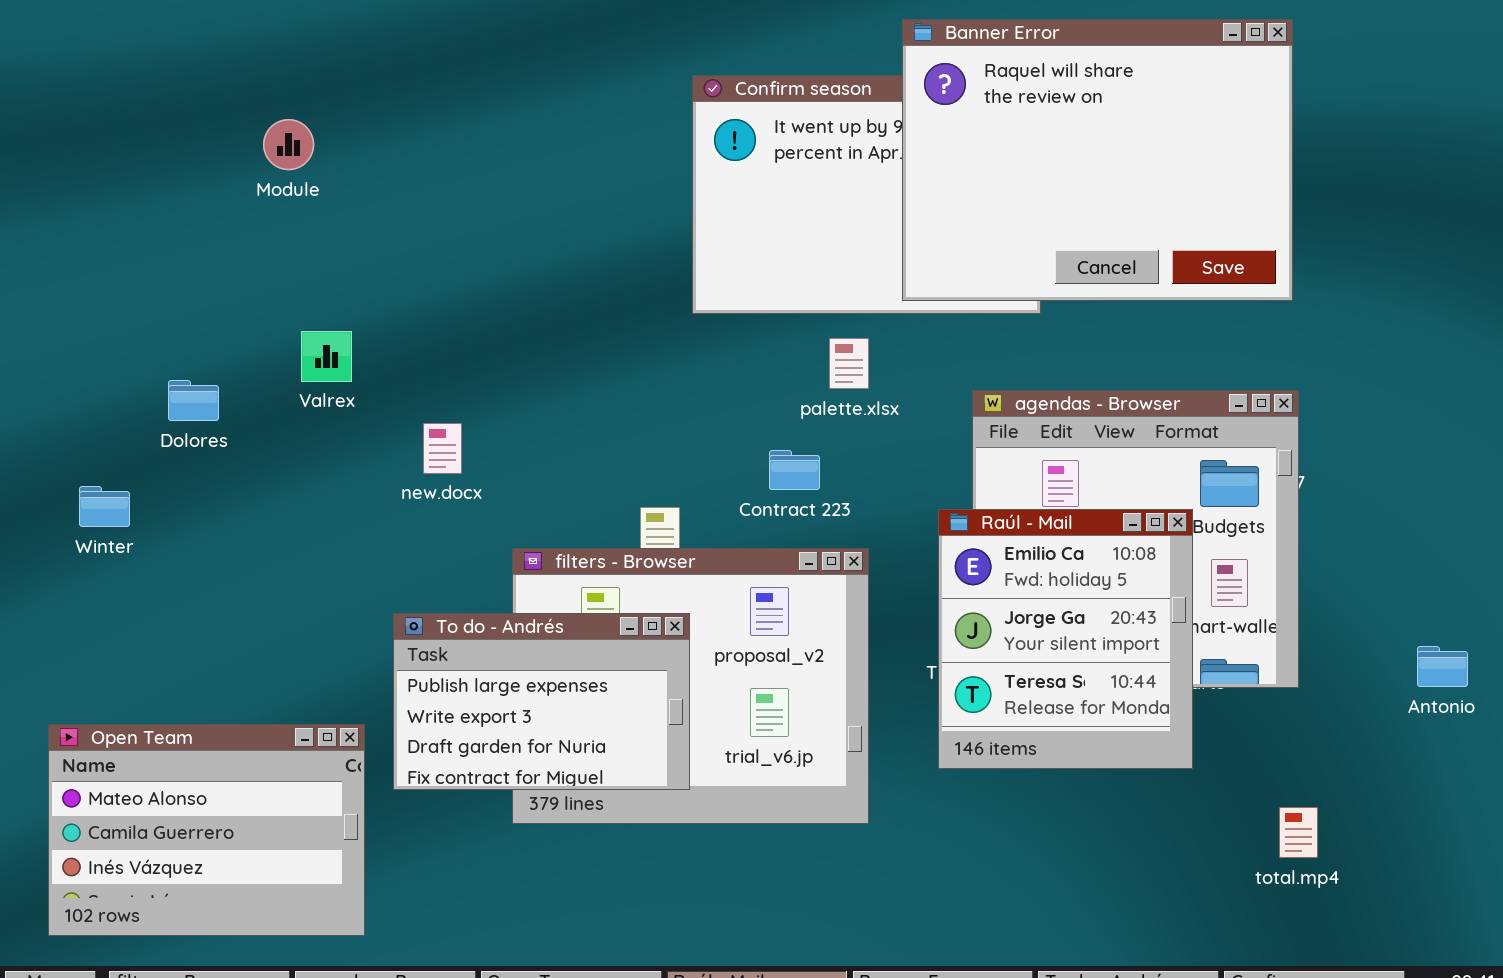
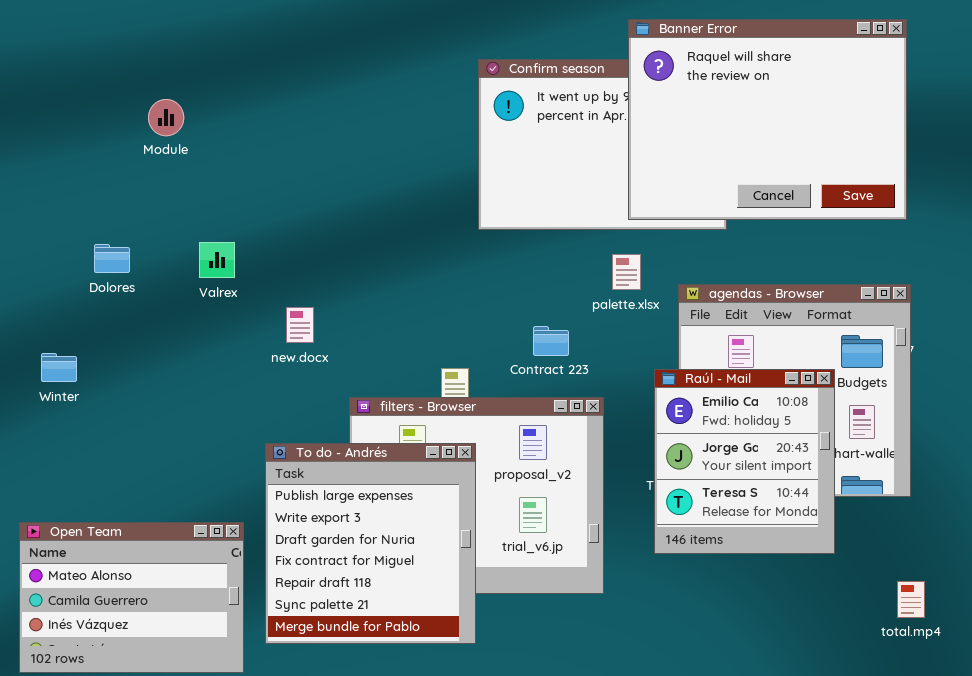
Module: [263,119,314,170] -> [148,99,184,136], moved
palette.xlsx: [829,338,869,389] -> [612,254,641,290], moved
Dolores: [168,380,219,421] -> [94,244,130,273], moved
To do - Andrés: [393,613,690,790] -> [265,443,476,644], resized

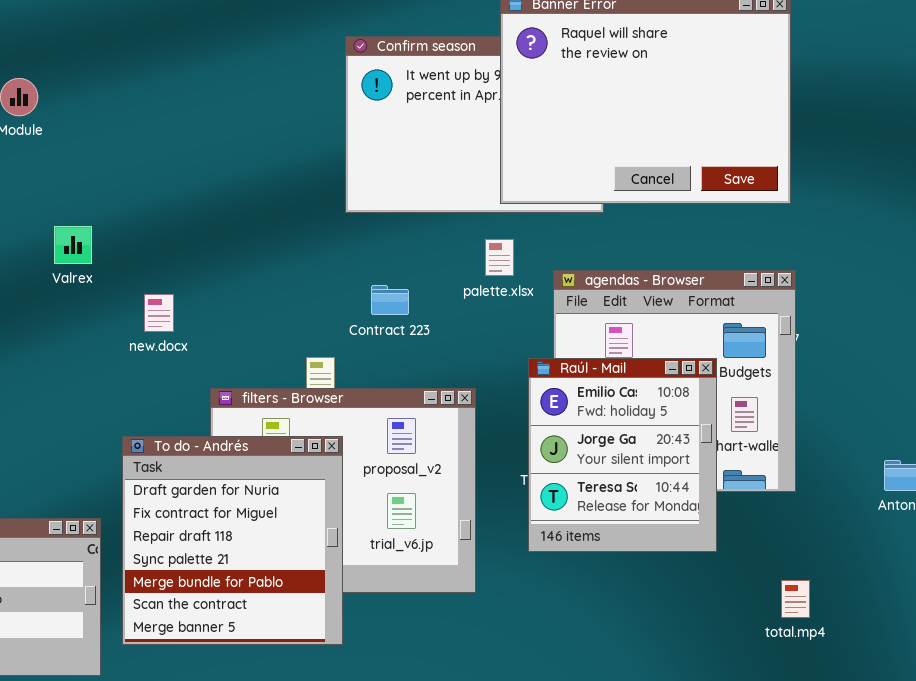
Contract 223: [533,326,569,356] -> [371,285,409,315], moved
To do - Andrés: [265,443,476,644] -> [122,436,343,645], scrolled down 2 rows

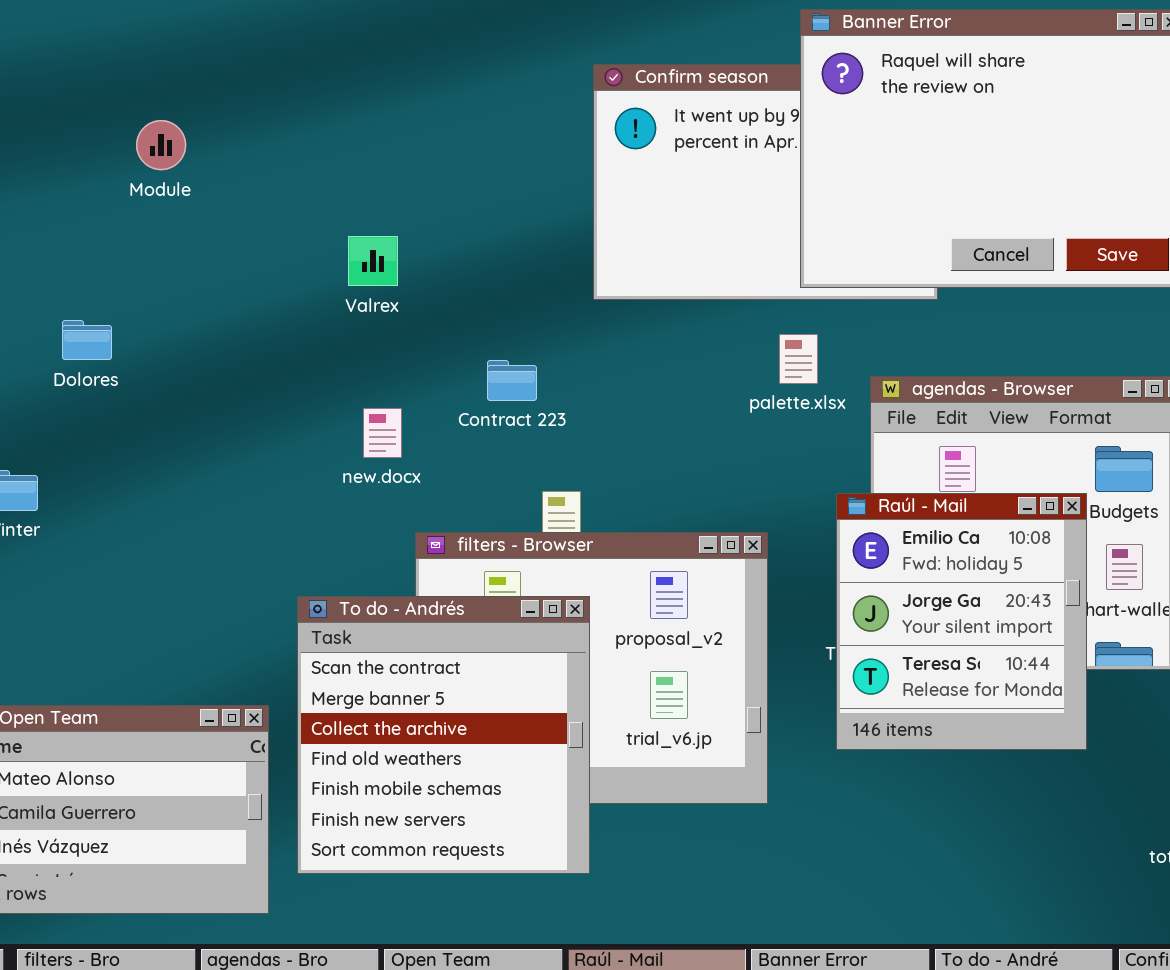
Valrex: [54,226,92,264] -> [348,236,398,286], moved
Contract 223: [371,285,409,315] -> [487,360,537,401], moved
new.docx: [144,294,174,332] -> [363,408,402,458], moved
To do - Andrés: [122,436,343,645] -> [297,596,590,874], scrolled down 5 rows

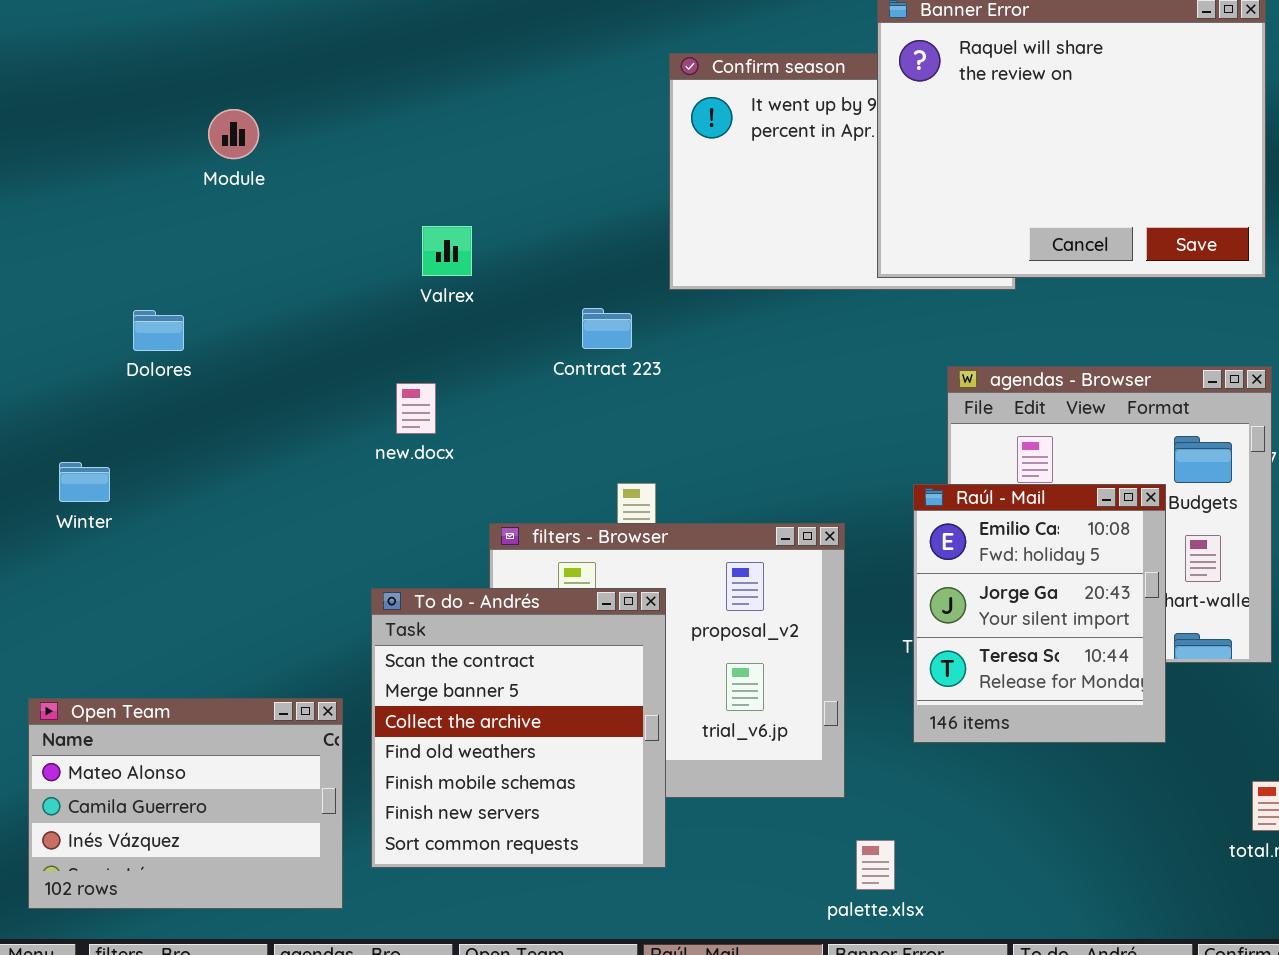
palette.xlsx: [779,334,818,384] -> [856,840,895,890], moved
Contract 223: [487,360,537,401] -> [582,308,632,349], moved
new.docx: [363,408,402,458] -> [396,383,436,434], moved

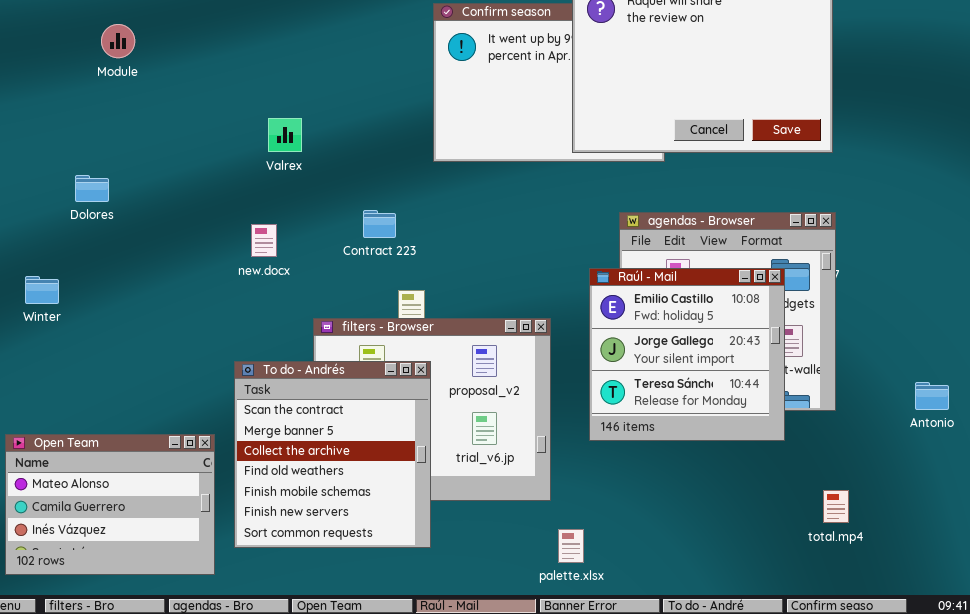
Module: [208,109,259,159] -> [101,24,135,58], moved
Contract 223: [582,308,632,349] -> [363,210,396,238], moved
Raúl - Mail: [913,484,1166,743] -> [589,268,785,441], moved, resized

